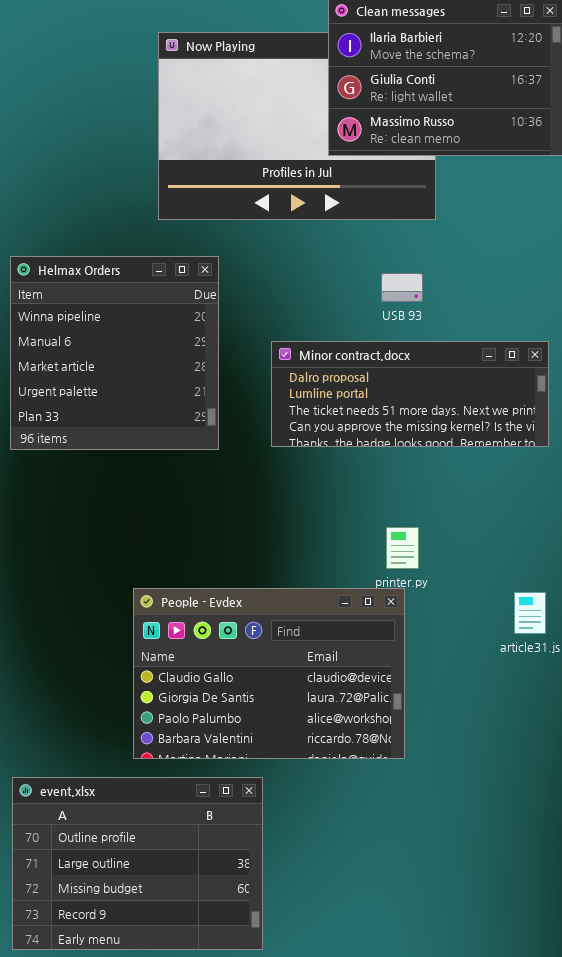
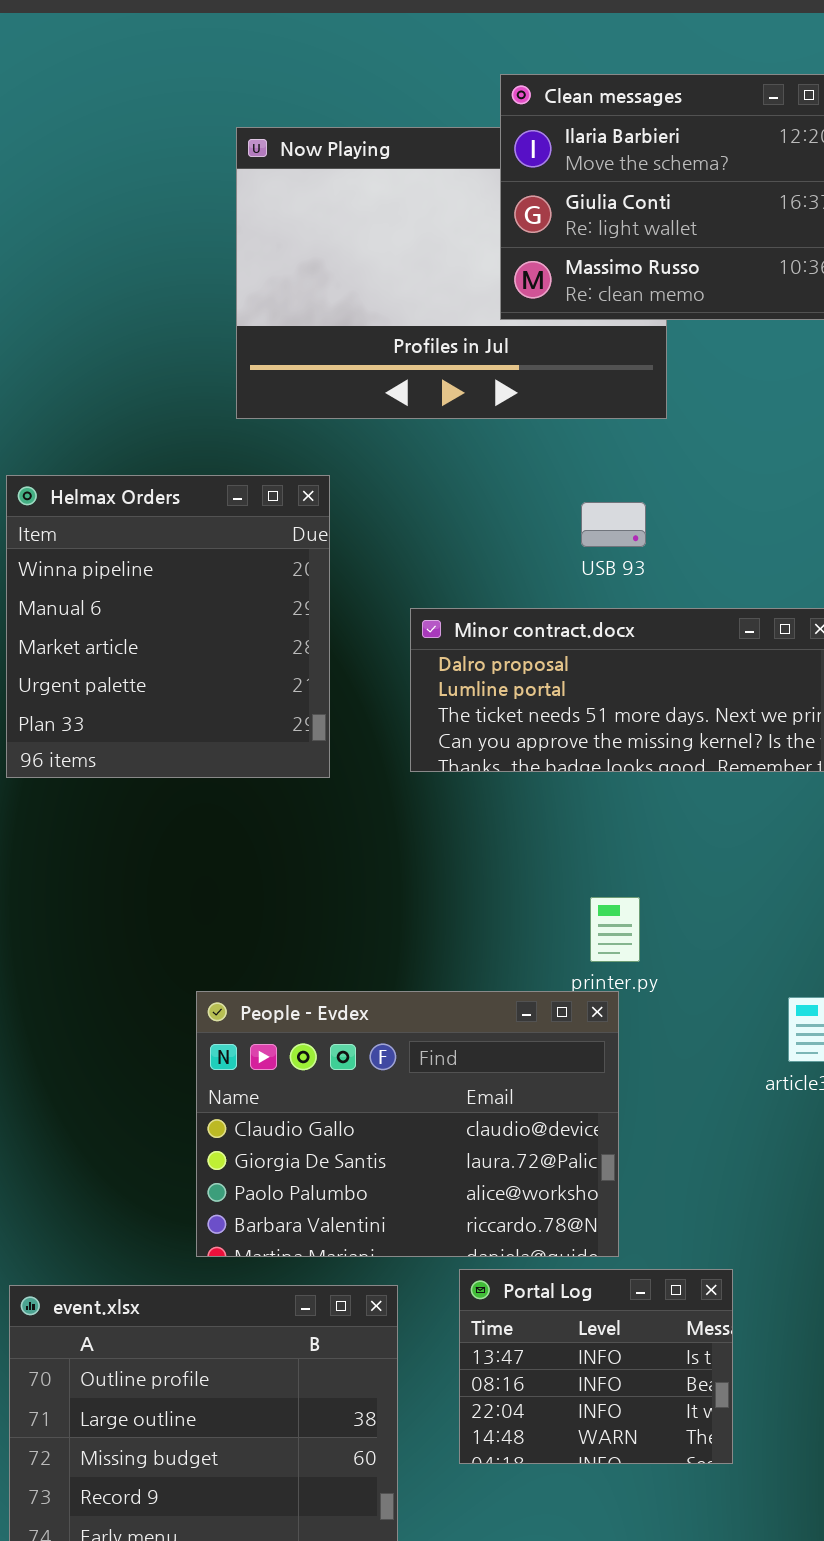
Portal Log: none -> [459,1269,733,1464], opened

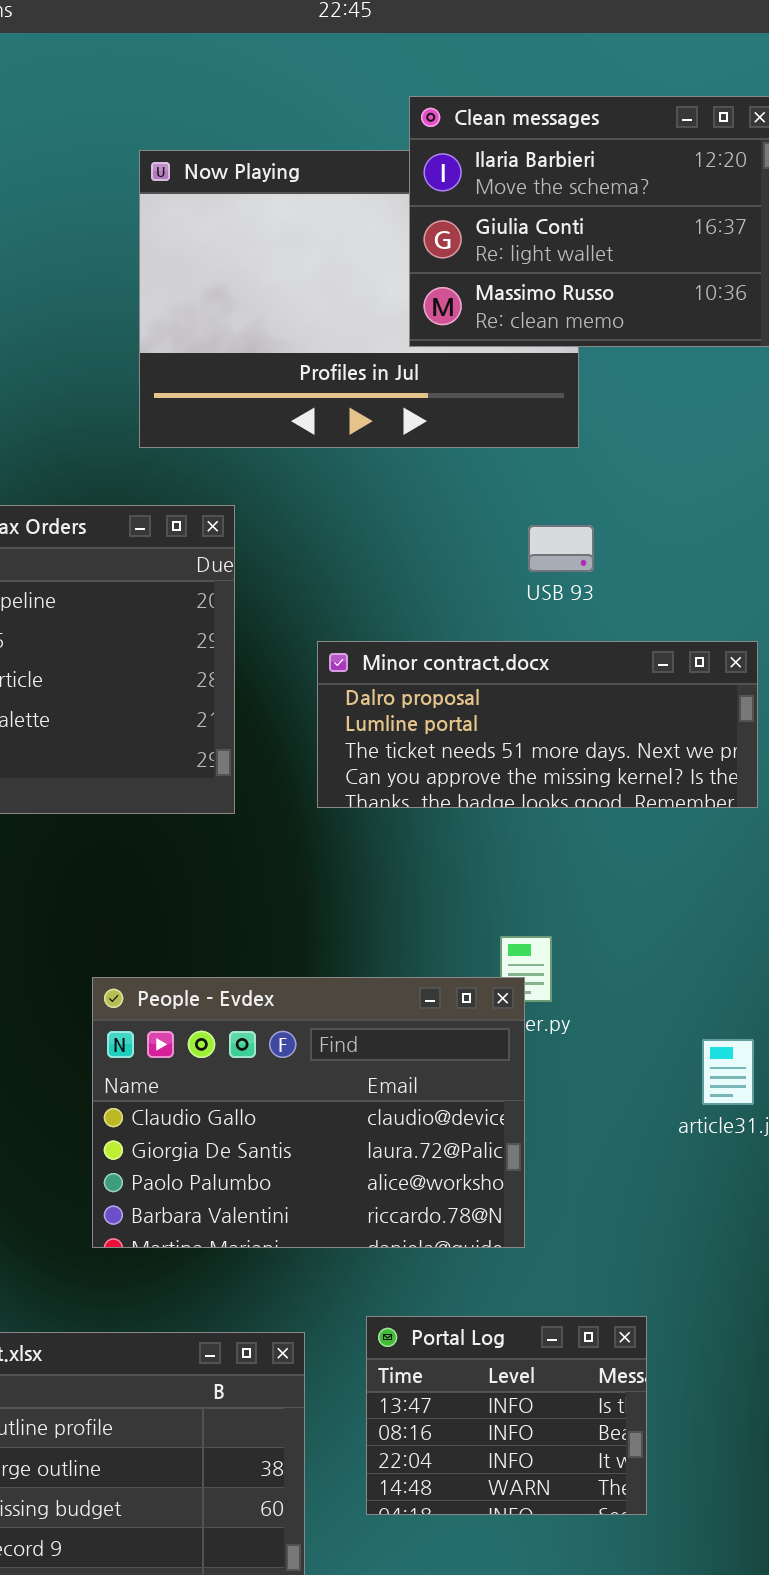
USB 93: [581,502,646,547] -> [528,525,594,572], moved
People - Evdex: [196,991,619,1257] -> [92,977,525,1248], moved

